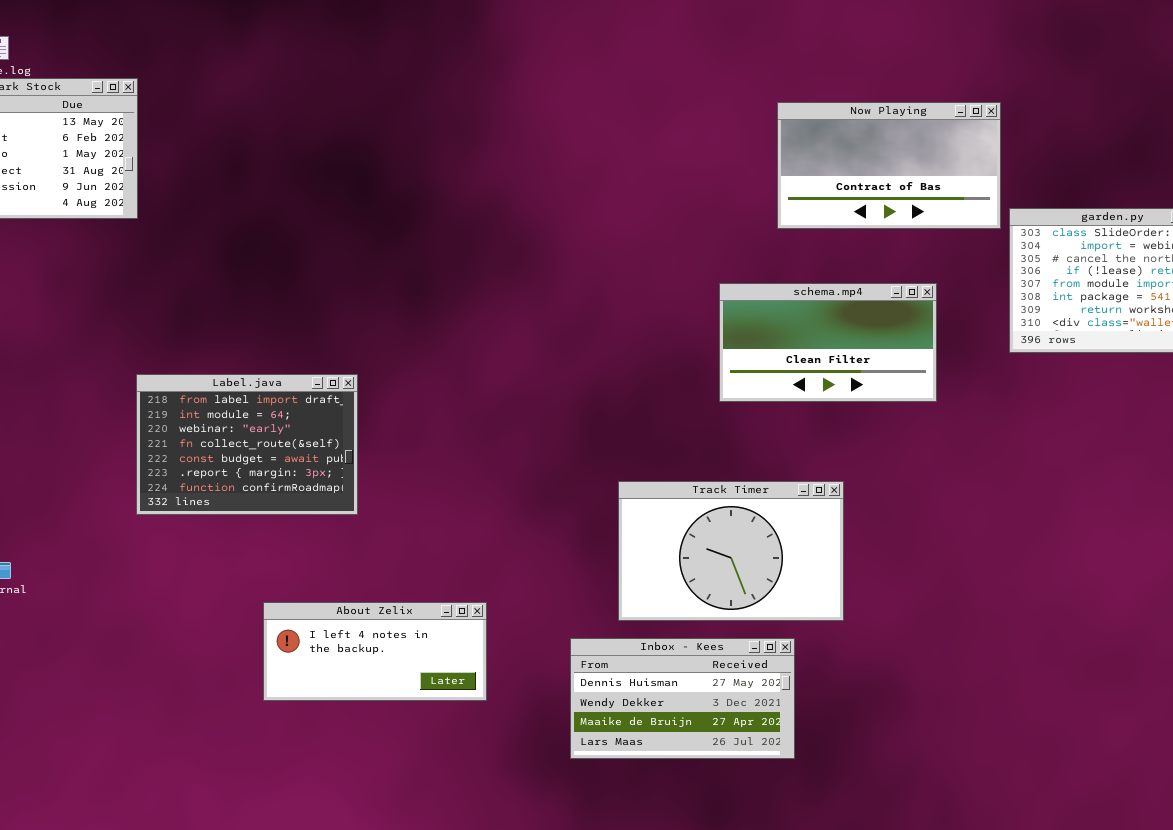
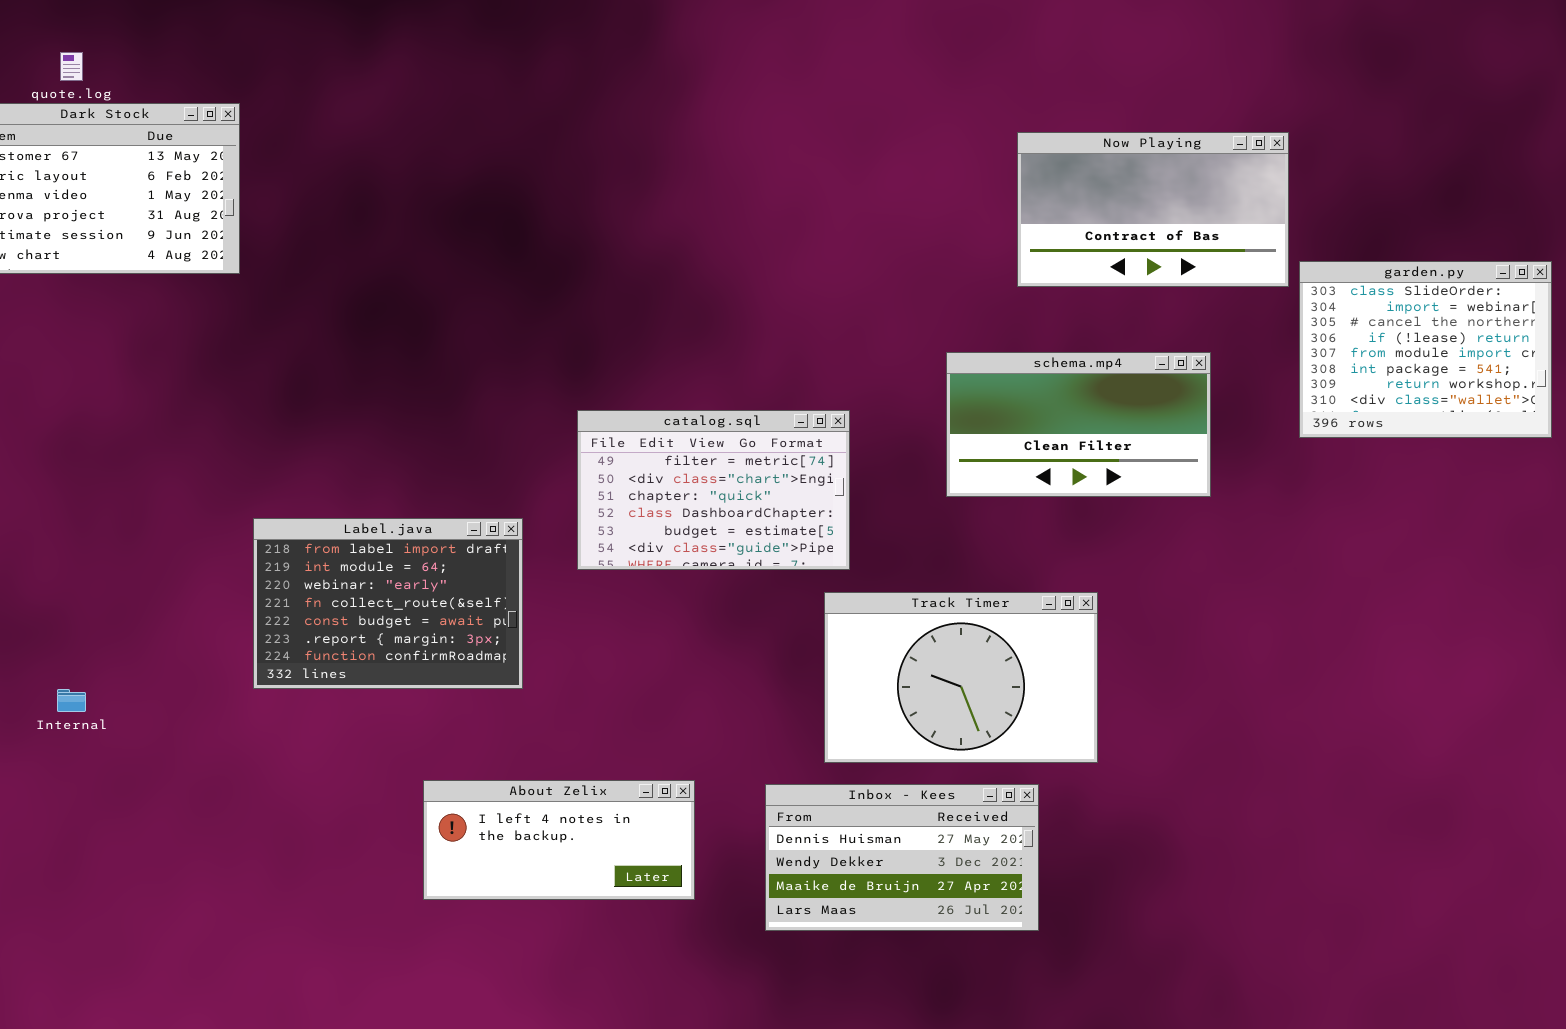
catalog.sql: none -> [577,410,850,570], opened
Label.java: [136,374,358,515] -> [253,518,523,689], moved
About Zelix: [263,602,487,701] -> [423,780,695,900], moved

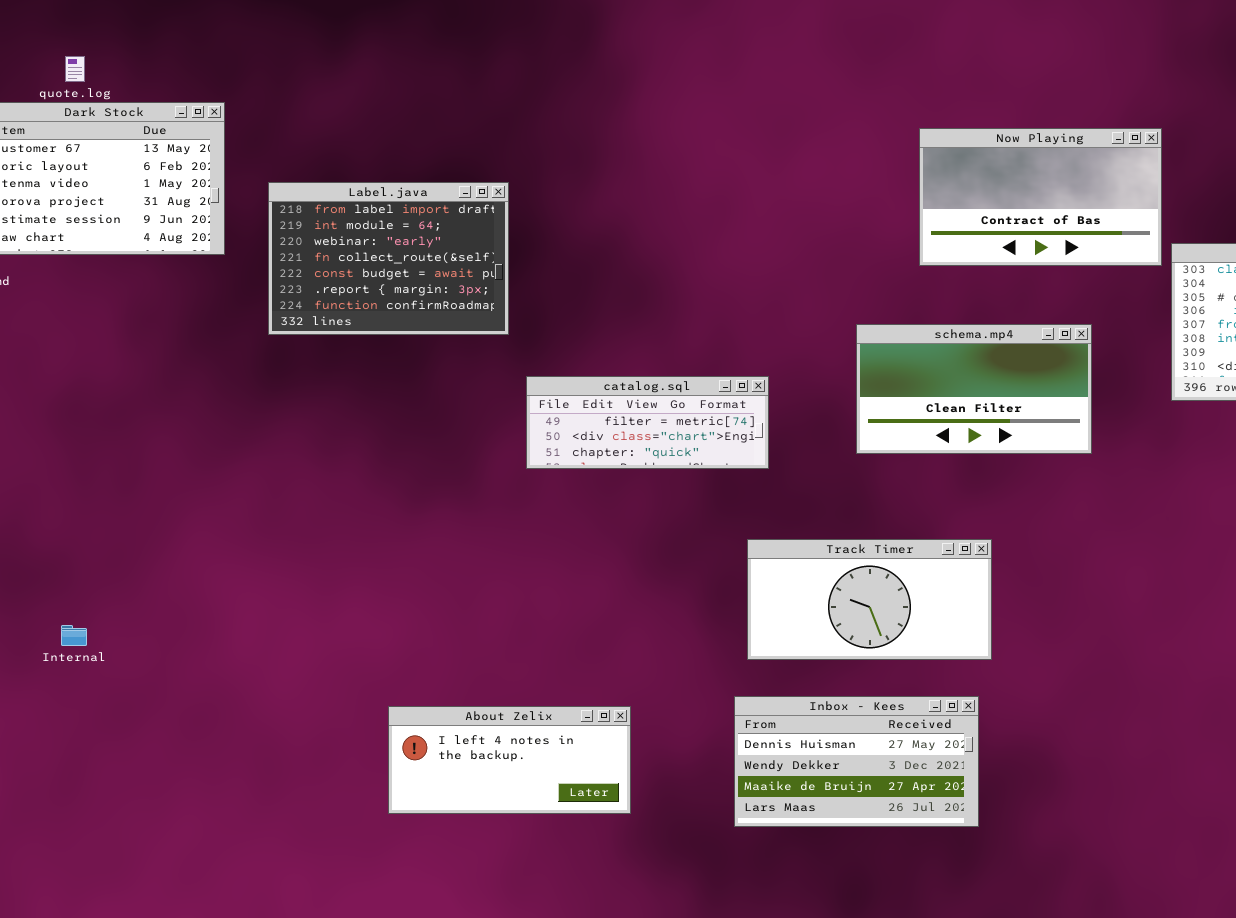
catalog.sql: [577,410,850,570] -> [526,376,769,469], resized
Label.java: [253,518,523,689] -> [268,182,509,335], moved
Track Timer: [824,592,1098,763] -> [747,539,992,660], resized
Inbox - Kees: [765,784,1039,931] -> [734,696,979,827], moved

